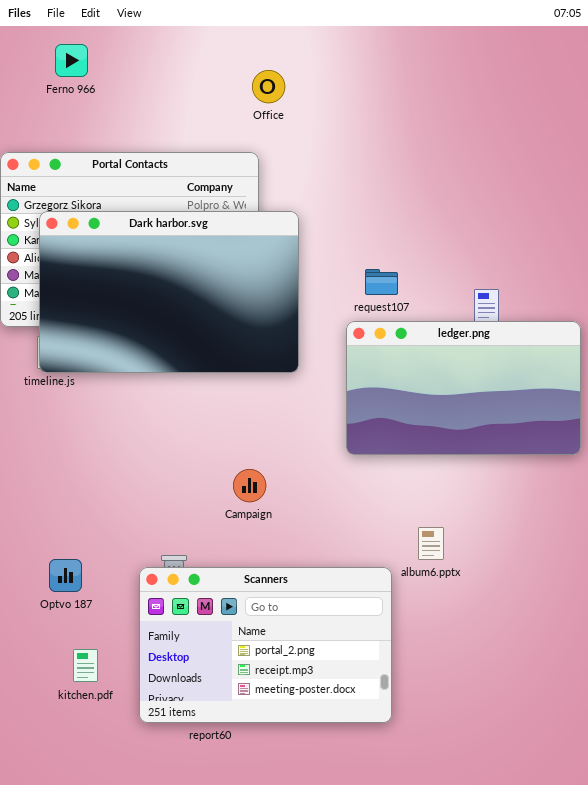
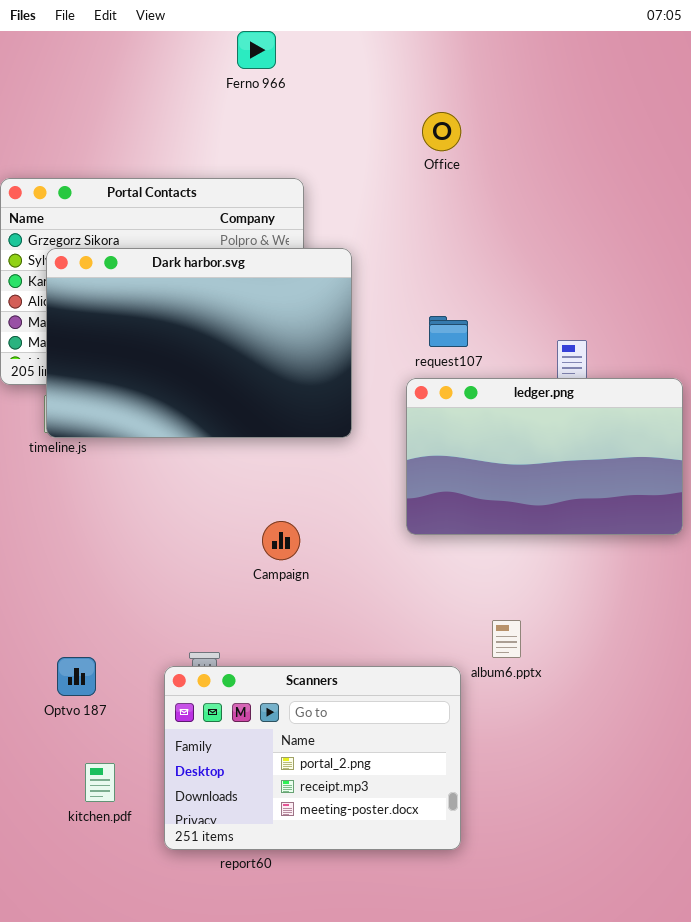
Ferno 966: [55,44,88,77] -> [237,31,276,69], moved
Office: [252,70,285,103] -> [422,112,461,151], moved
Campaign: [233,469,266,502] -> [262,521,300,560], moved

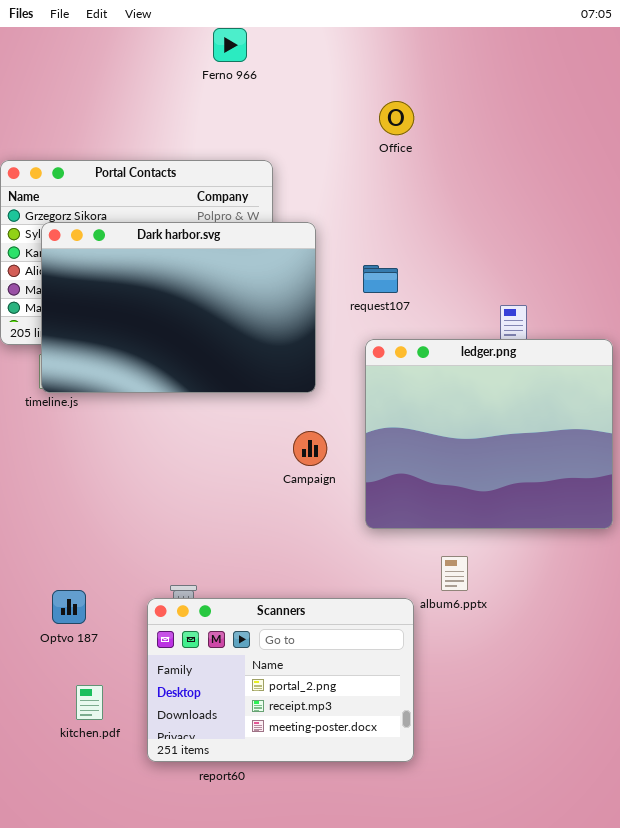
request107: [429,316,468,347] -> [363,265,398,293], moved
ledger.png: [406,378,683,535] -> [365,339,613,529], resized
Campaign: [262,521,300,560] -> [293,431,327,466], moved

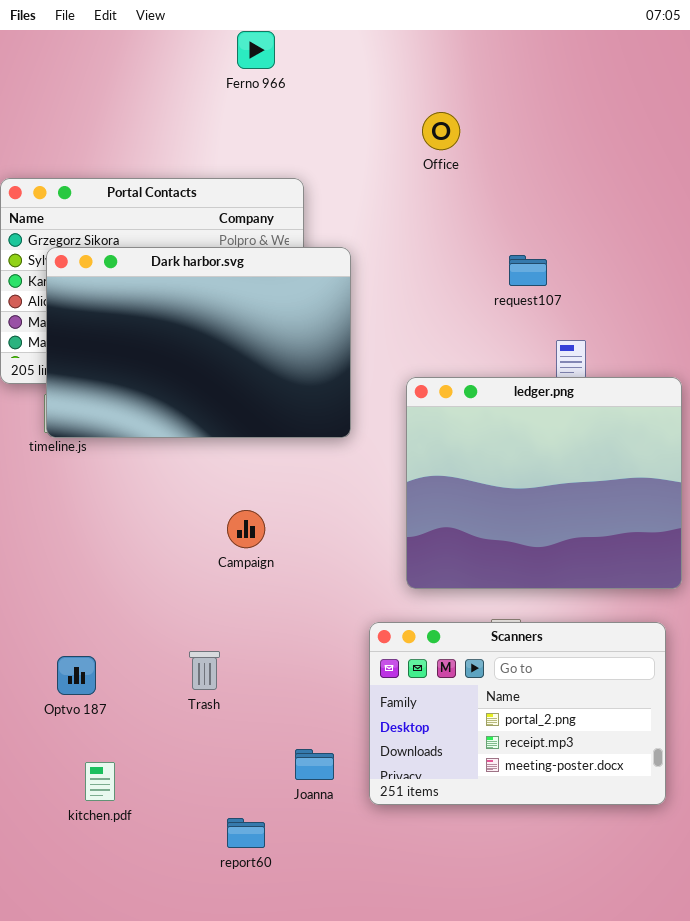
request107: [363,265,398,293] -> [509,255,547,286], moved
Campaign: [293,431,327,466] -> [227,510,265,548], moved
Scanners: [147,598,414,762] -> [369,622,666,805], moved

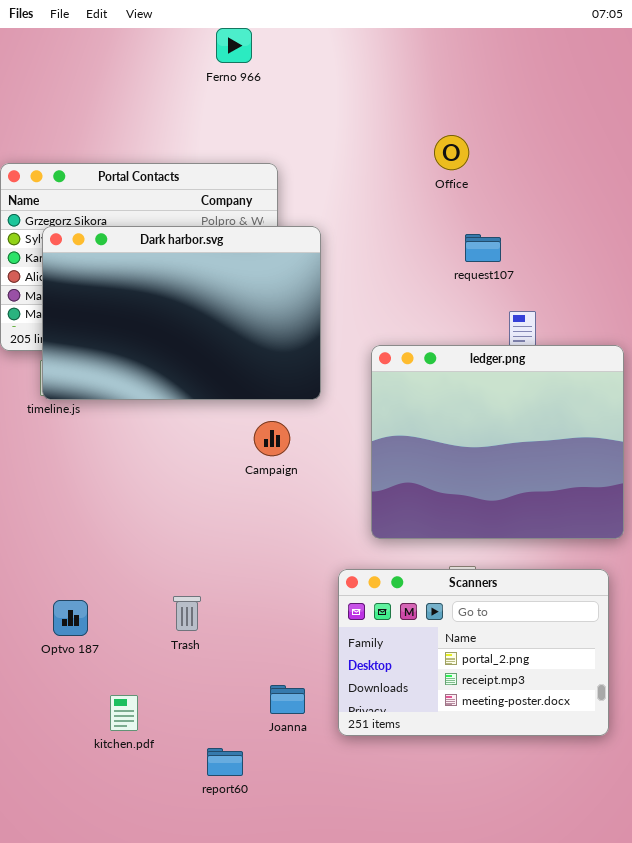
Office: [422,112,460,150] -> [434,135,469,170], moved
Campaign: [227,510,265,548] -> [254,421,290,456], moved
kitchen.pdf: [85,762,115,801] -> [110,695,138,731], moved

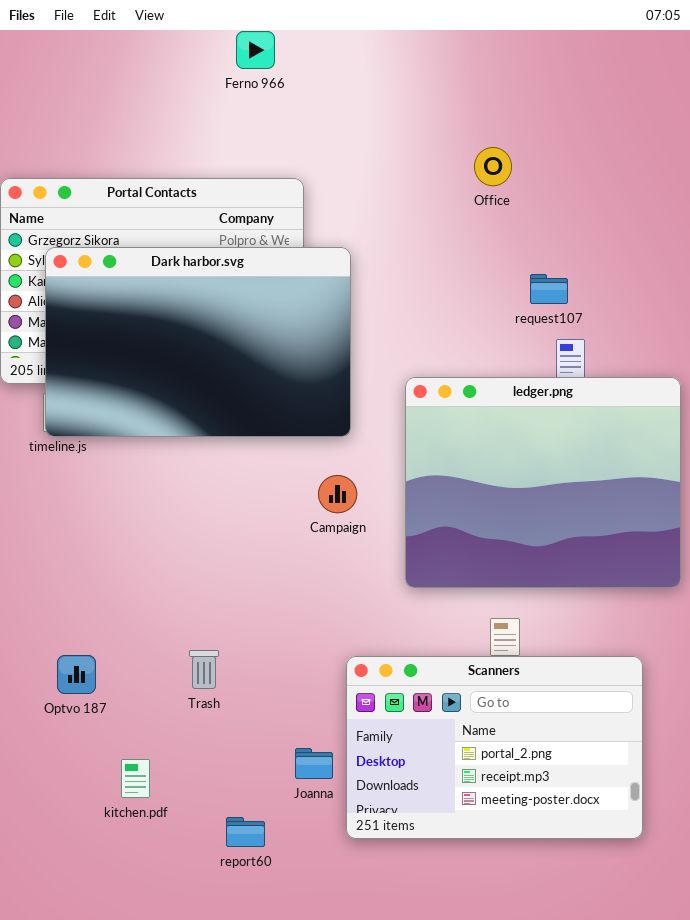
request107: [465,234,501,262] -> [530,274,568,304], moved
Campaign: [254,421,290,456] -> [318,475,357,513], moved
Scanners: [338,569,609,736] -> [346,656,643,839], moved

